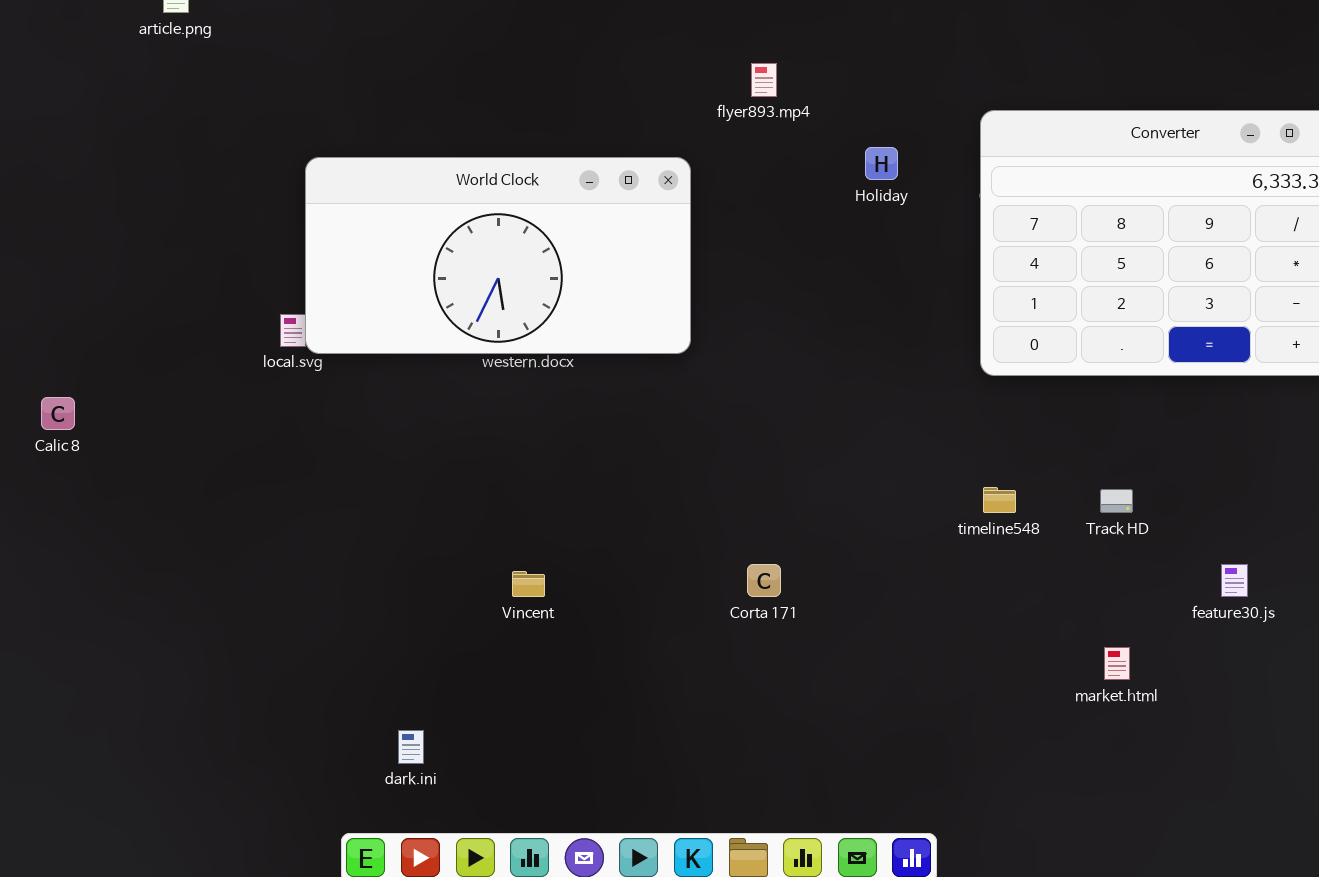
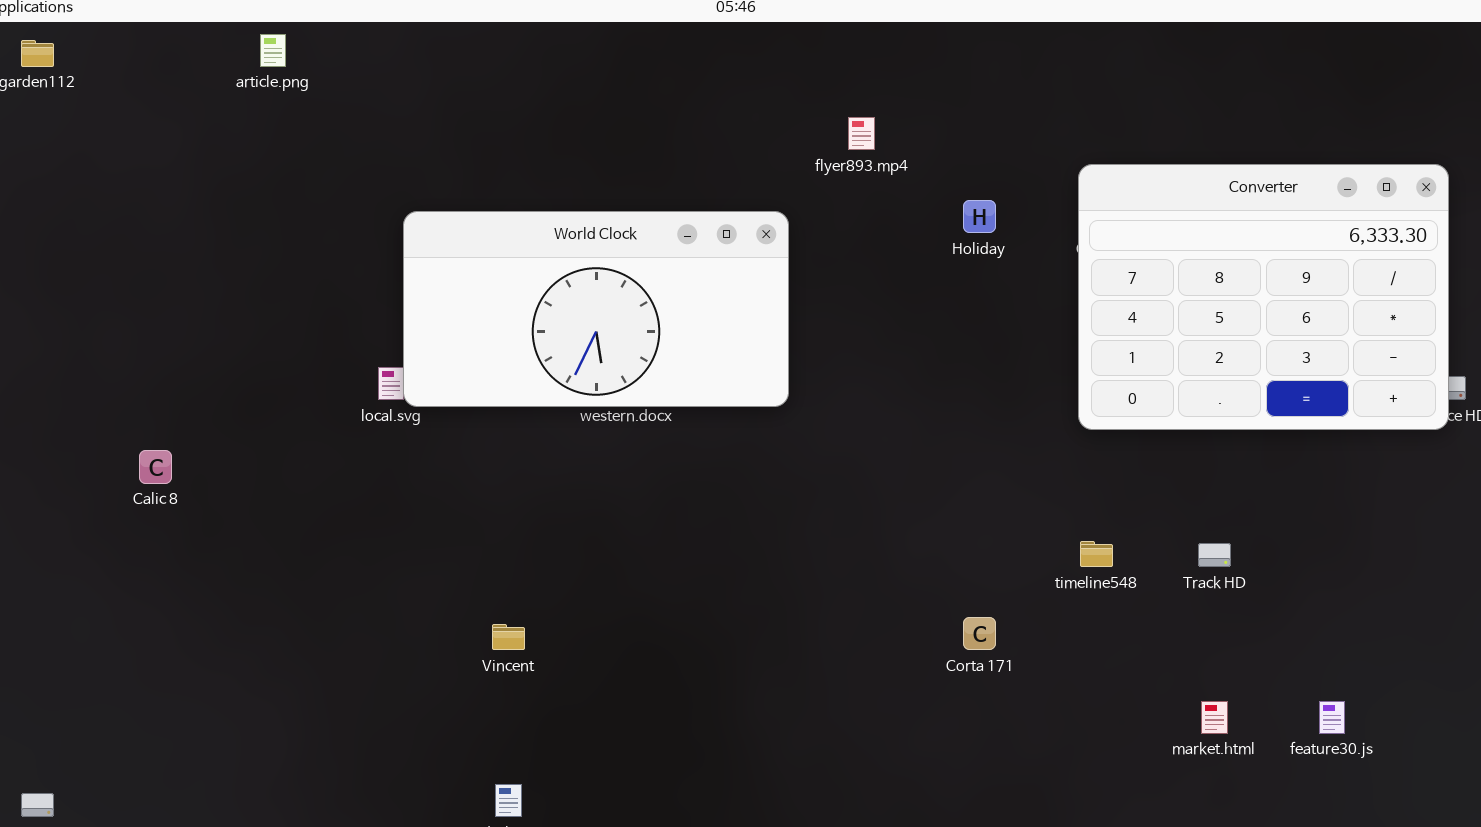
Corta 171: [747,564,781,597] -> [963,617,996,650], moved
feature30.js: [1221,564,1248,597] -> [1319,701,1345,734], moved
Vincent: [512,571,545,597] -> [492,624,525,650], moved

